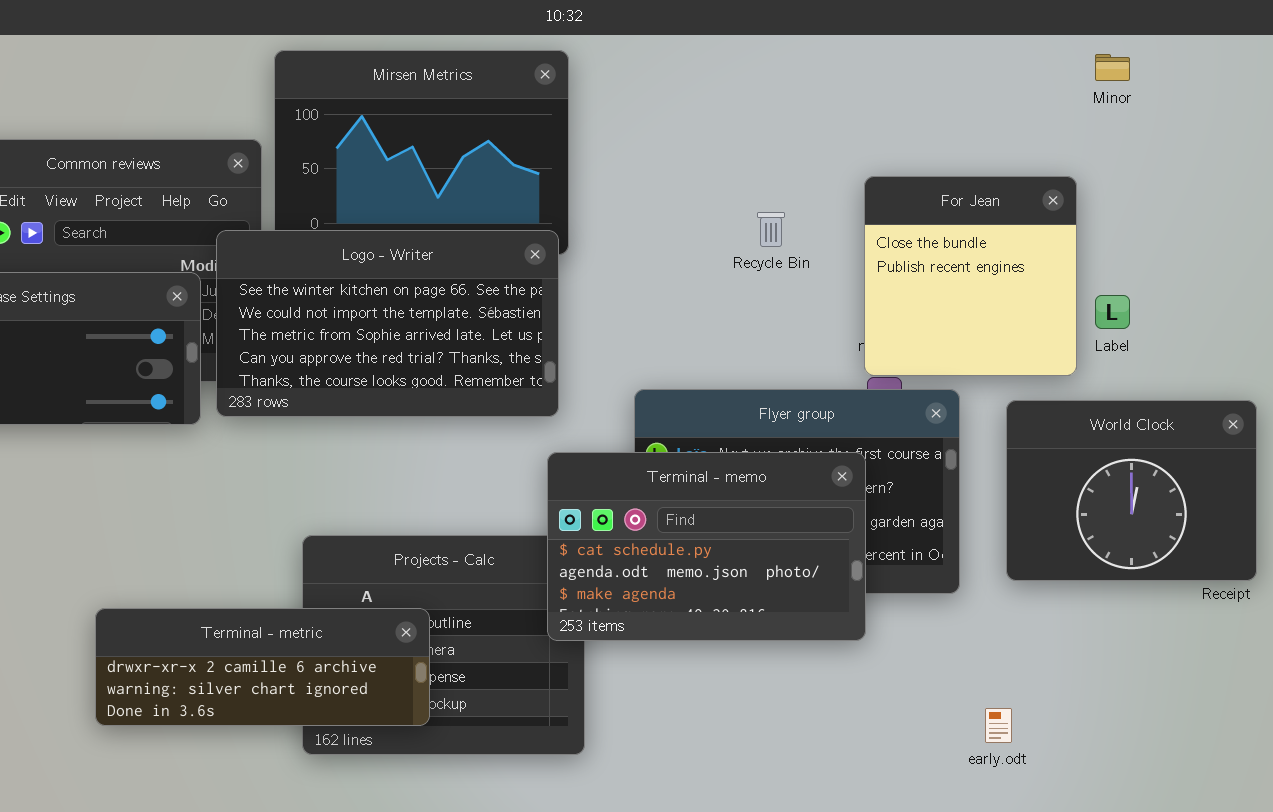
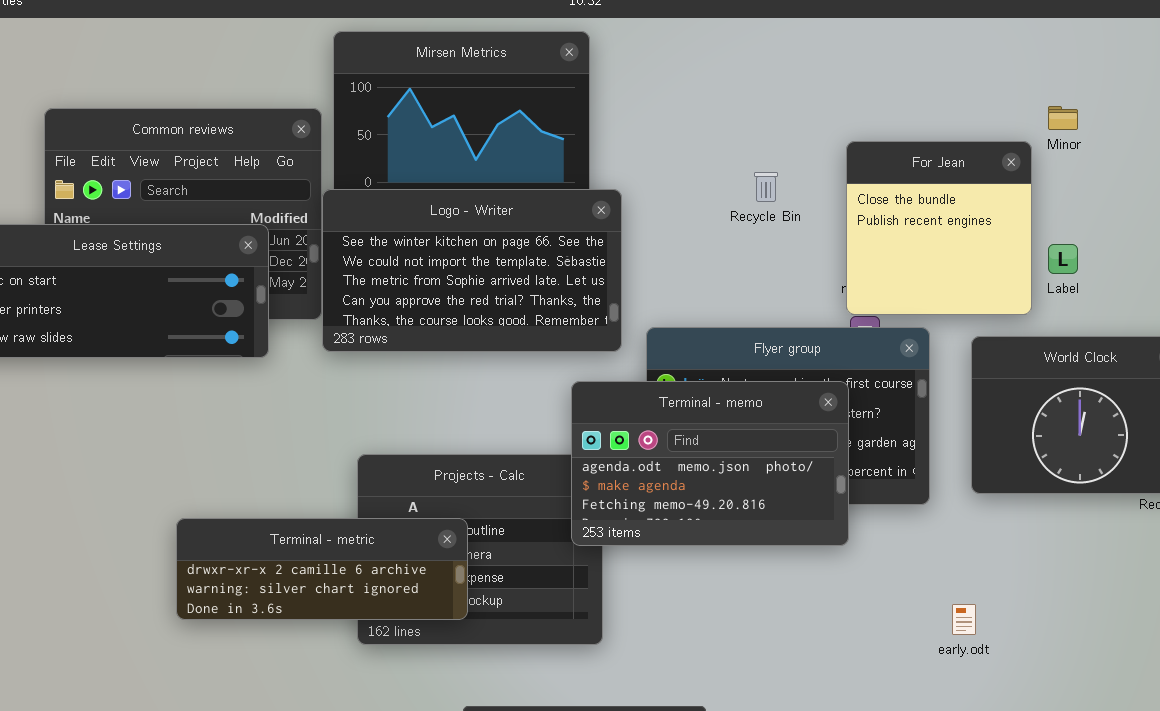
Minor: [1095,54,1130,81] -> [1048,106,1078,130], moved
Logo - Writer: [216,230,559,417] -> [322,189,622,352], moved
Terminal - memo: [547,452,866,641] -> [571,381,849,546], scrolled down 1 row

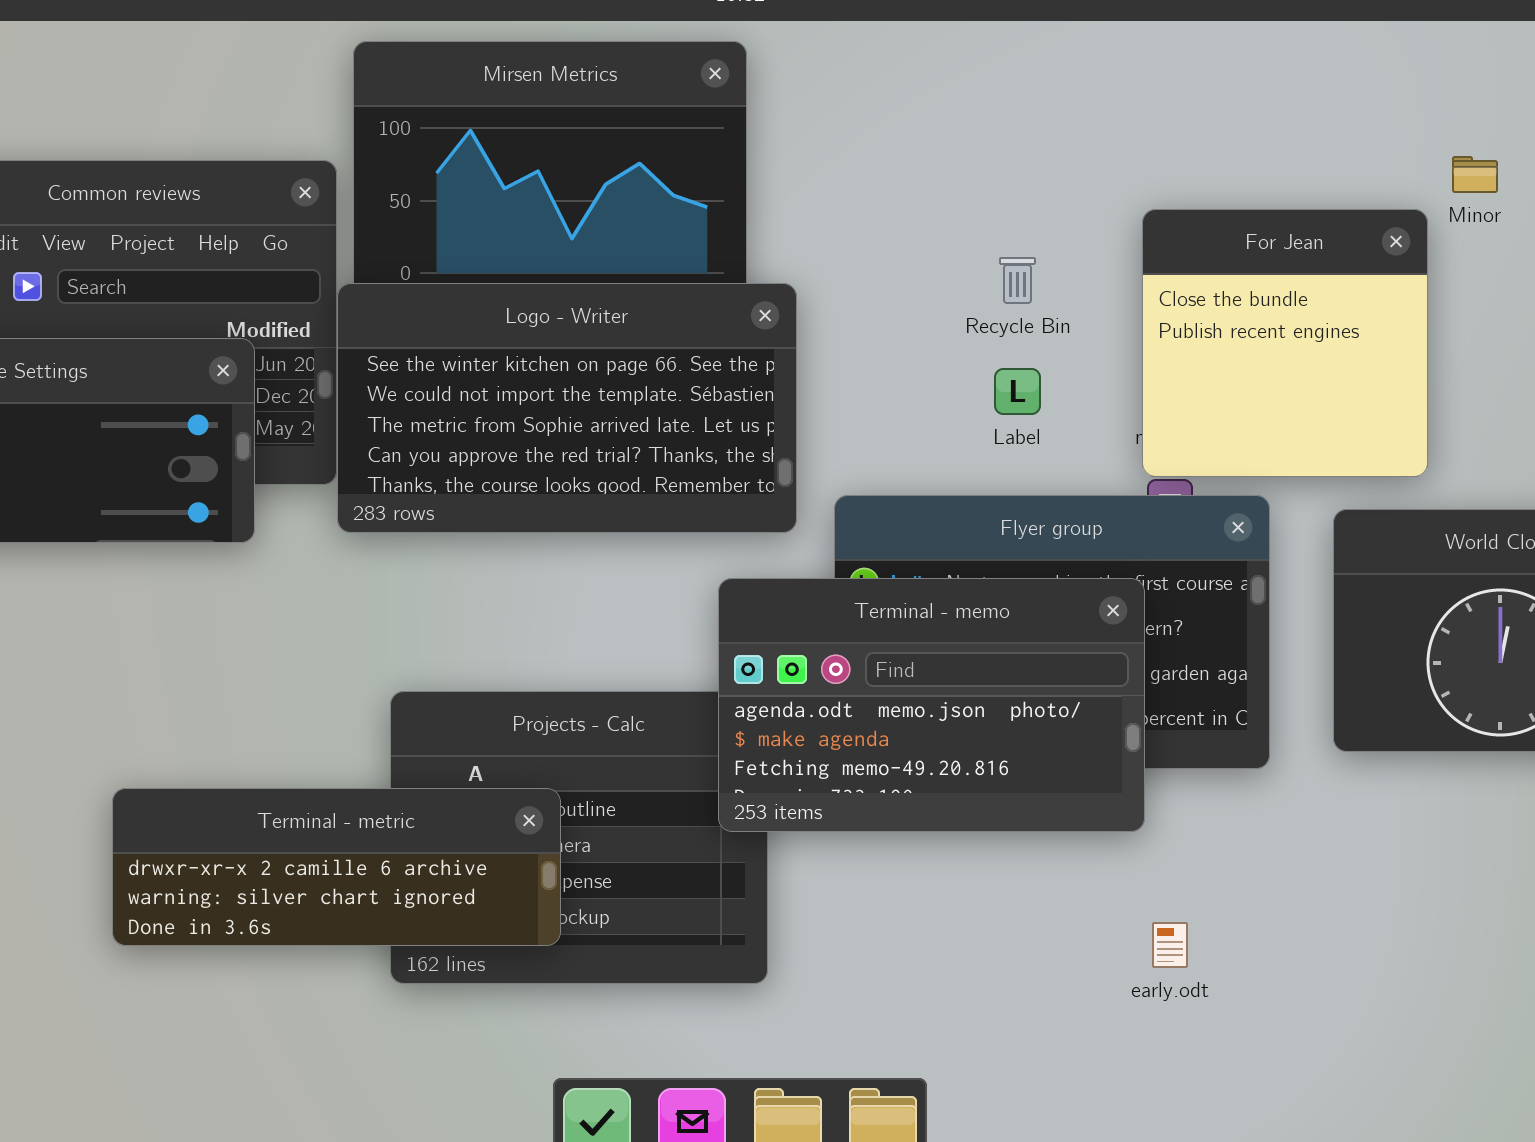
Label: [1048,244,1078,274] -> [994,368,1041,415], moved
early.odt: [952,604,976,635] -> [1152,922,1188,968], moved

